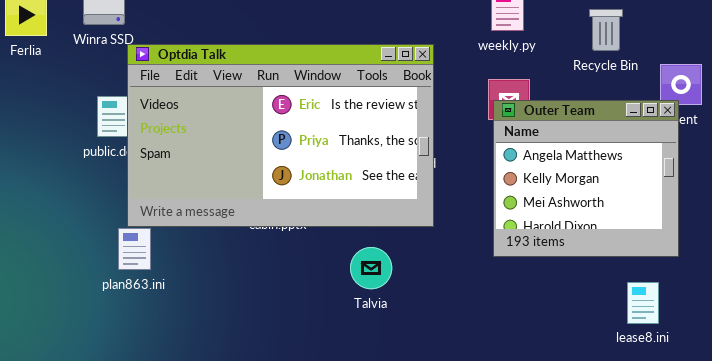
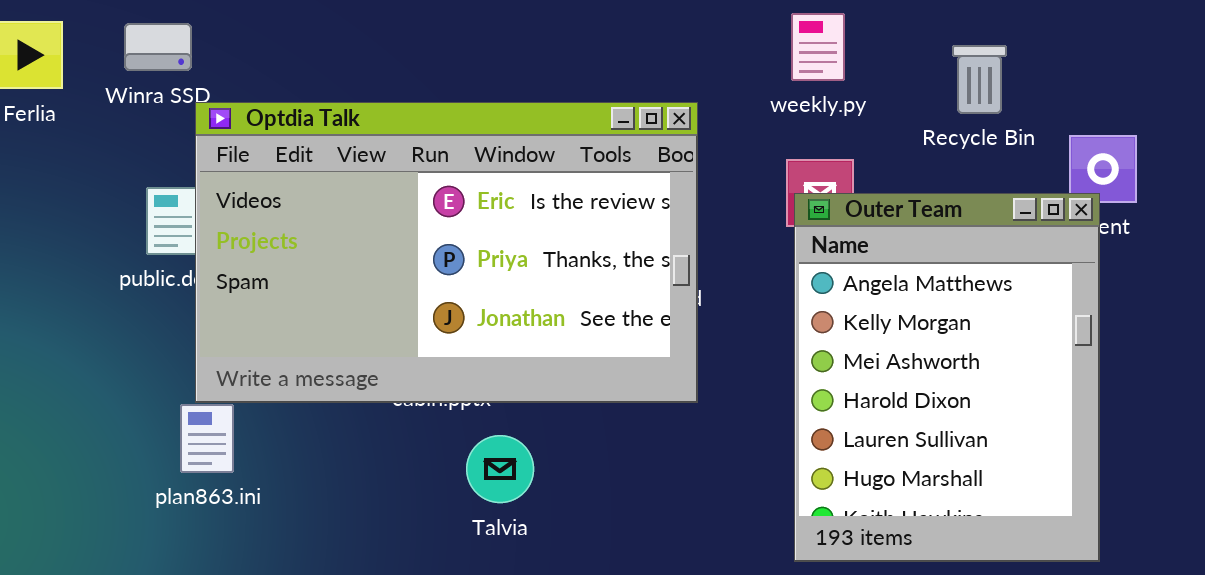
Outer Team: [493,100,679,257] -> [794,193,1100,562], resized
Talvia: [350,247,392,289] -> [466,435,534,503], moved

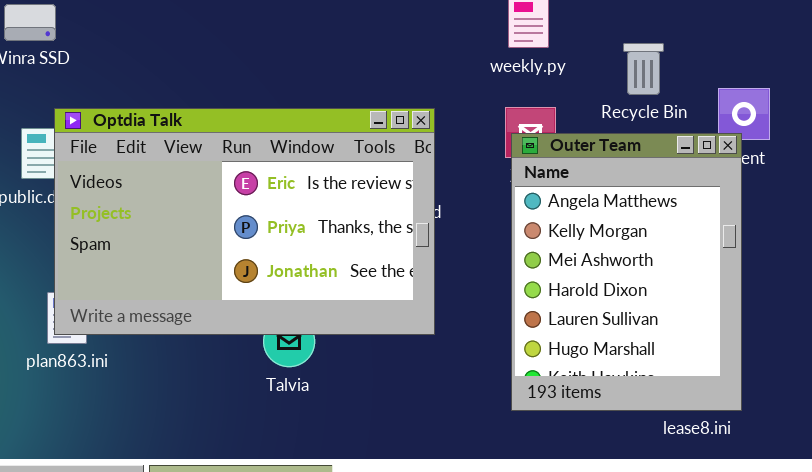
Recycle Bin: [952,45,1007,114] -> [623,43,664,95], moved
Optdia Talk: [195,102,698,403] -> [54,108,435,335], moved

